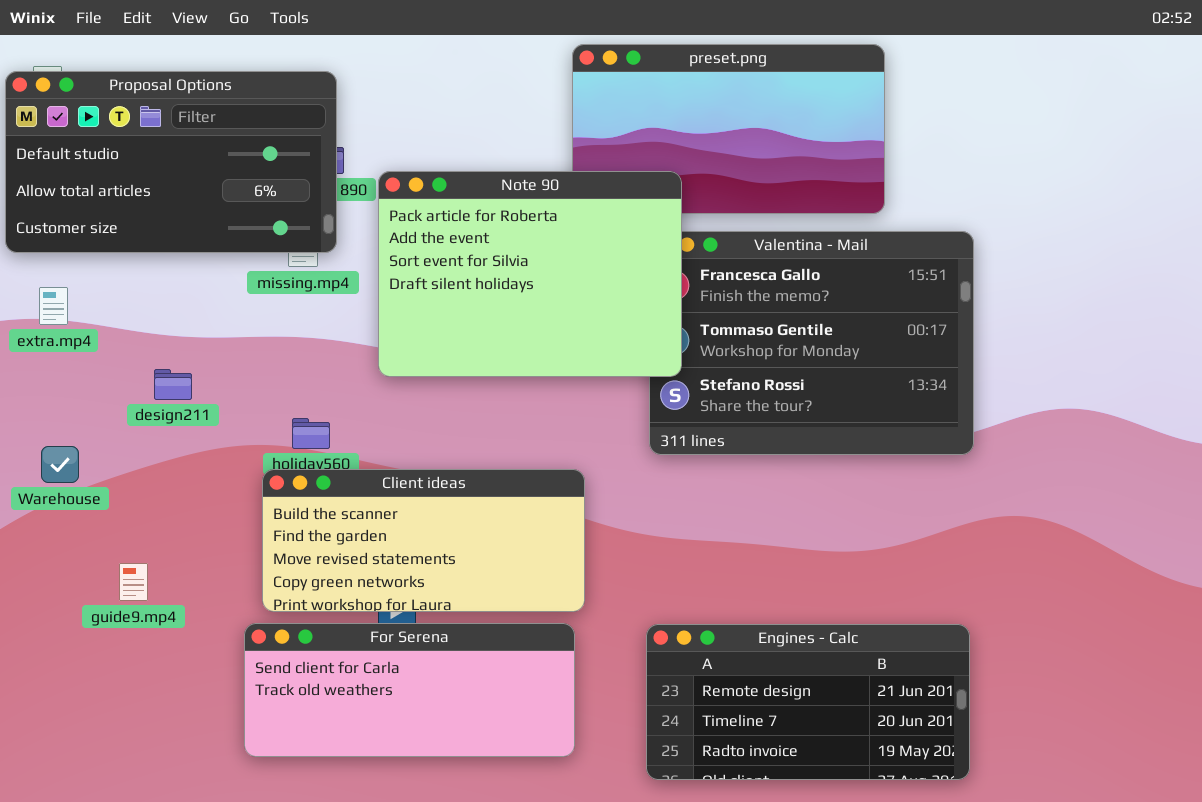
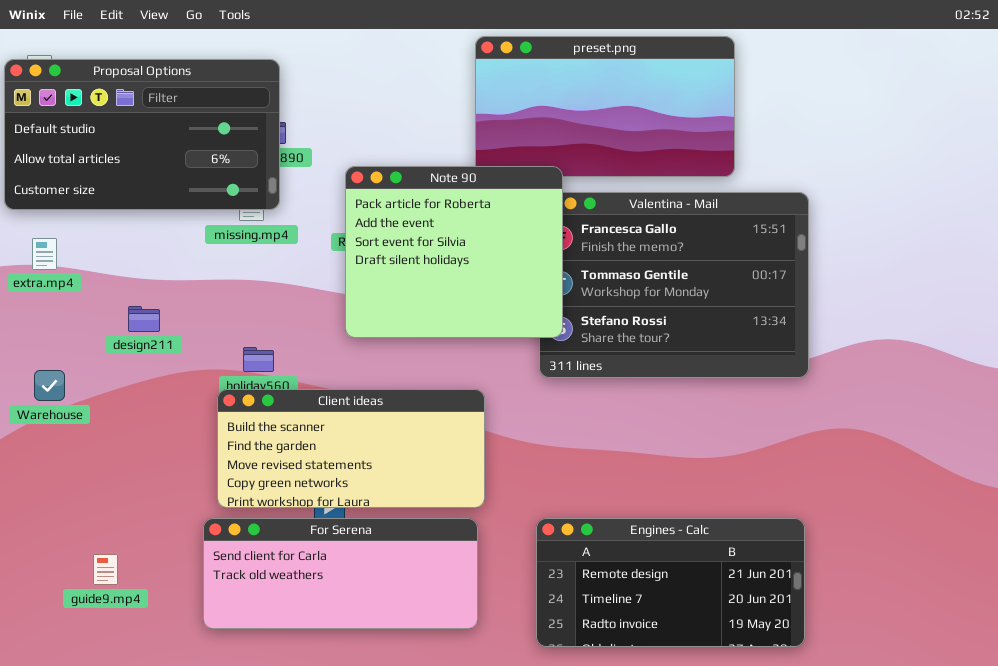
Note 90: [378,171,682,377] -> [345,166,563,338], moved, resized
guide9.mp4: [119,563,148,601] -> [93,554,118,585], moved

